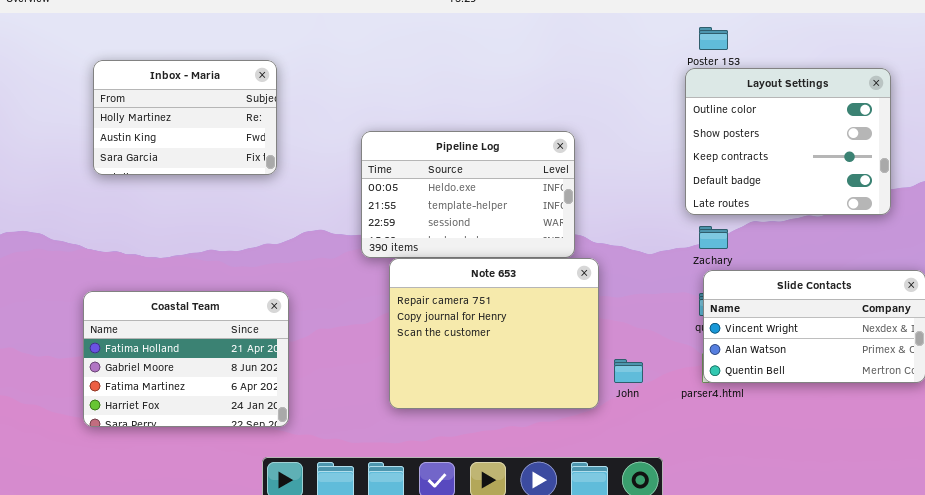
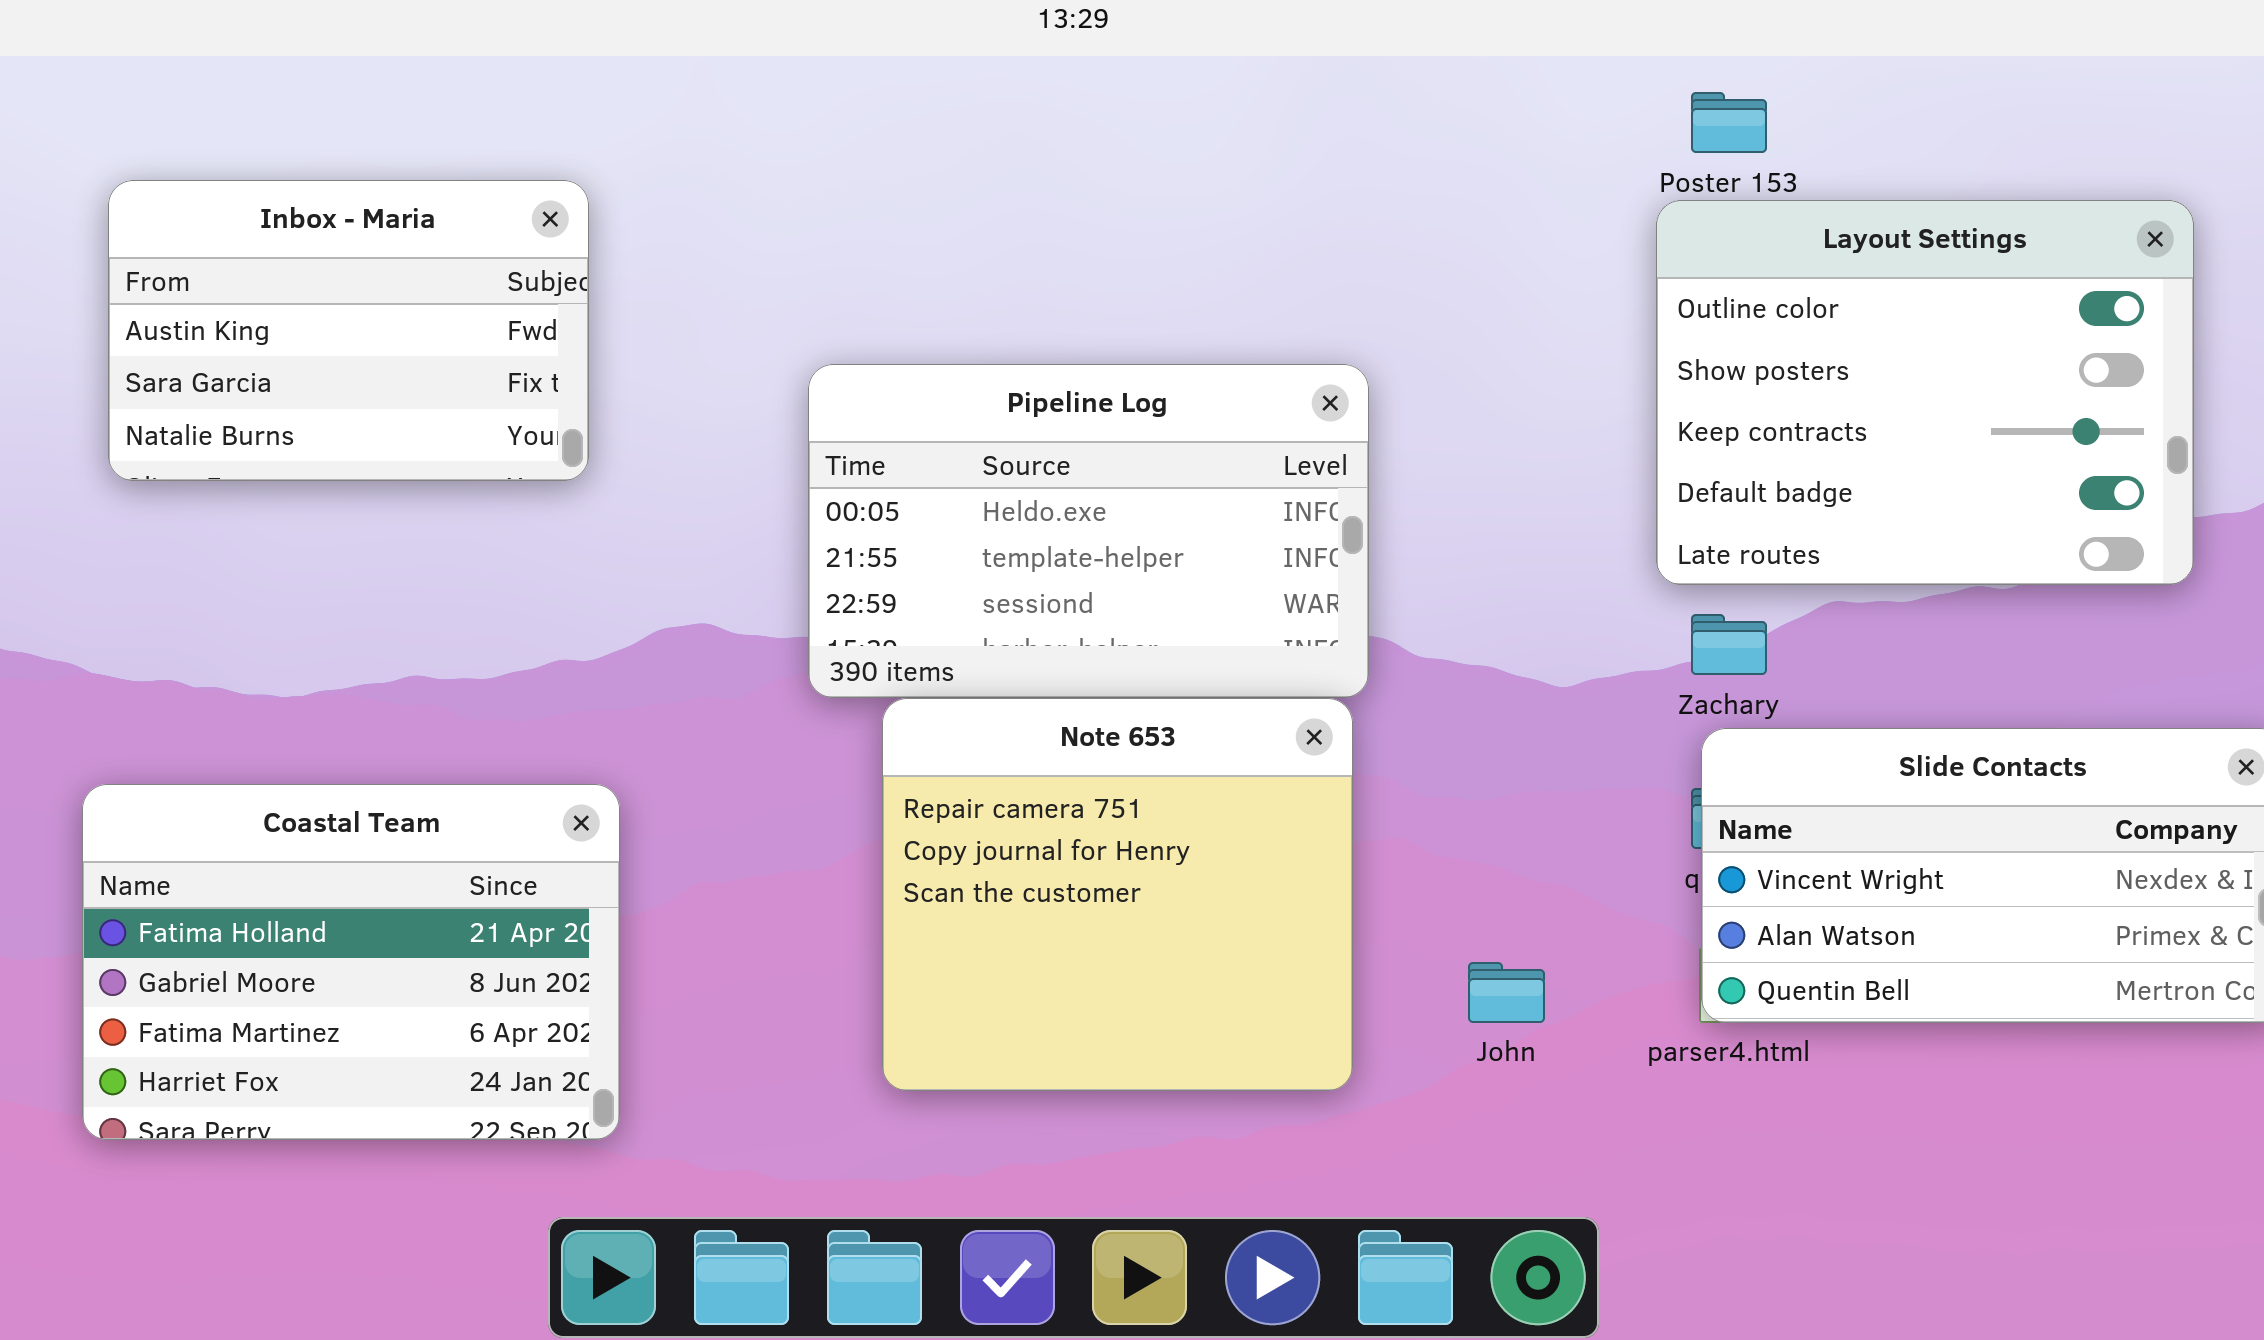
Inbox - Maria: [93,60,277,175] -> [108,180,589,481], scrolled down 1 row
Note 653: [389,258,599,409] -> [882,698,1353,1091], resized

